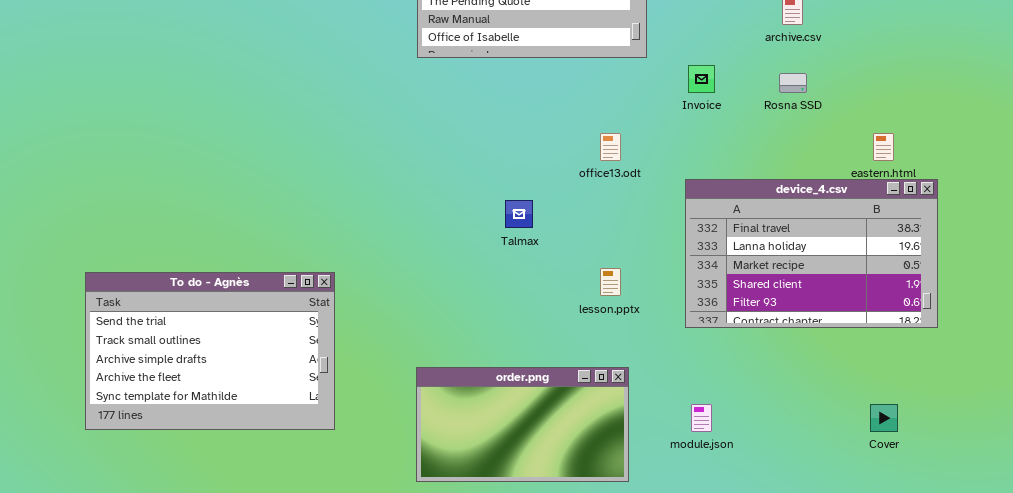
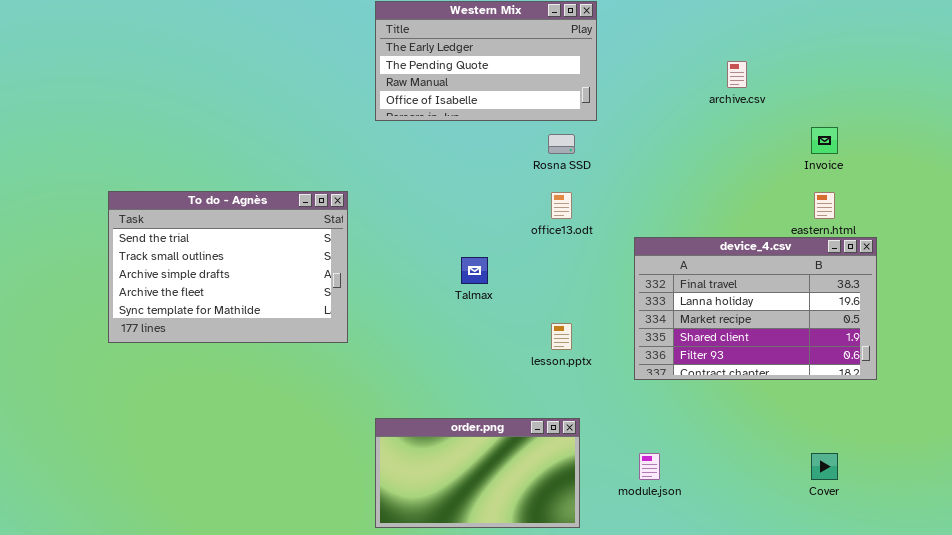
Invoice: [688,65,715,93] -> [811,127,838,154], moved
Rosna SSD: [779,73,807,93] -> [548,134,575,154], moved
To do - Agnès: [85,272,335,430] -> [108,191,348,343], moved

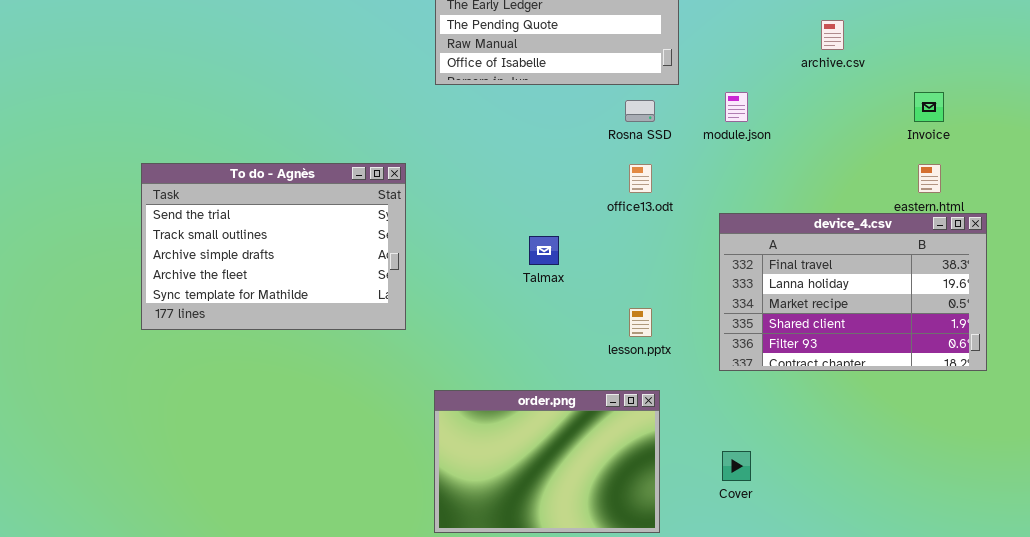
order.png: [375,418,580,528] -> [434,390,660,533], resized
module.json: [639,453,660,480] -> [725,92,748,122], moved
Cover: [811,453,838,480] -> [722,451,751,481], moved

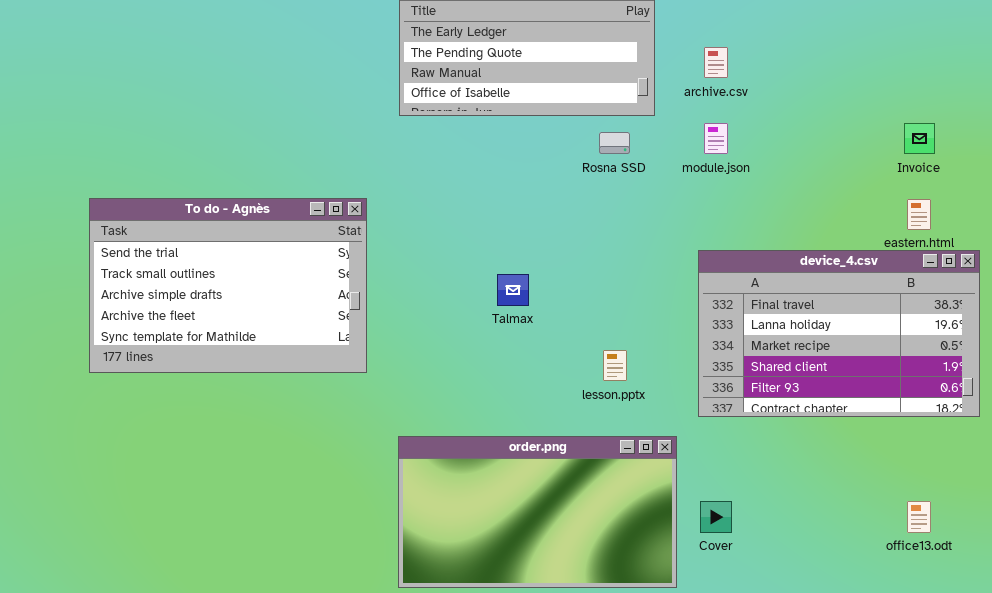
archive.csv: [821,20,844,50] -> [704,47,728,78], moved
office13.odt: [629,164,652,193] -> [907,501,931,533], moved
order.png: [434,390,660,533] -> [398,436,677,588], resized

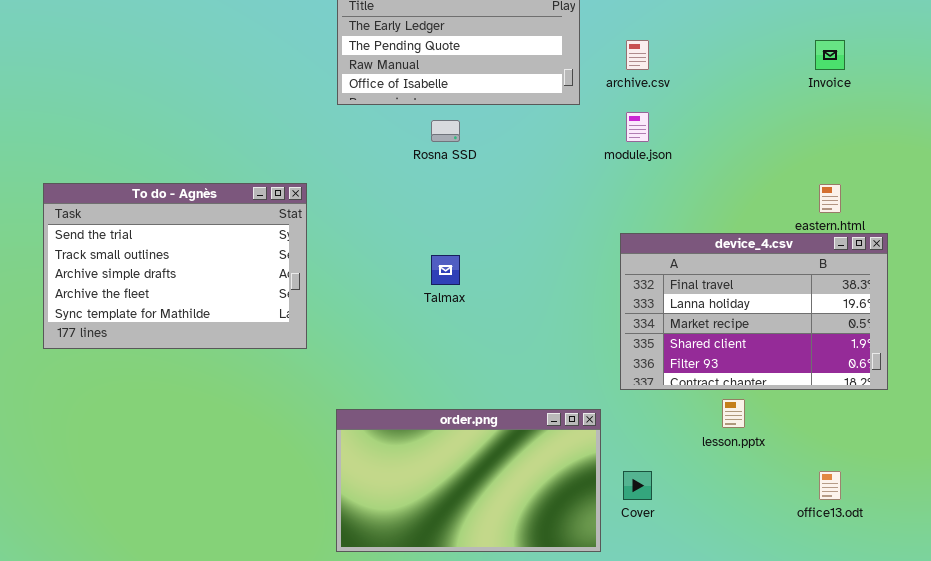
Invoice: [904,123,935,154] -> [815,40,845,70], moved
Rosna SSD: [599,132,630,154] -> [431,120,460,142], moved
lesson.pptx: [603,350,627,381] -> [722,399,745,428], moved

